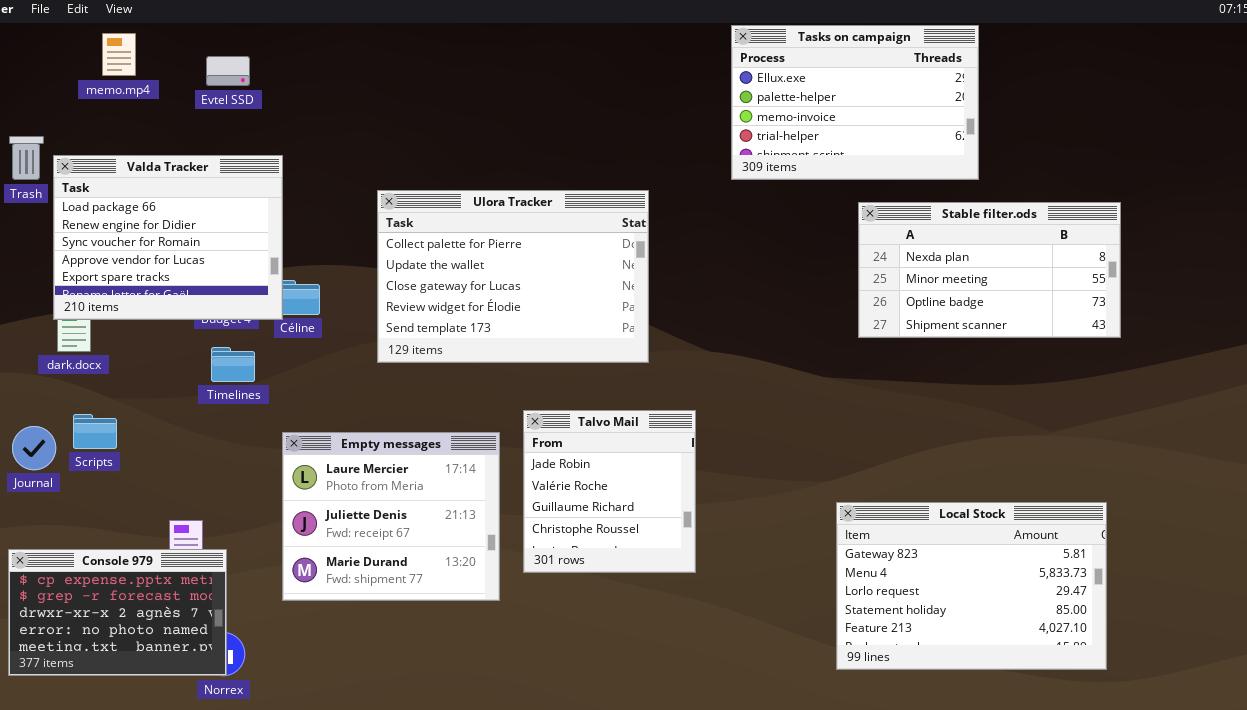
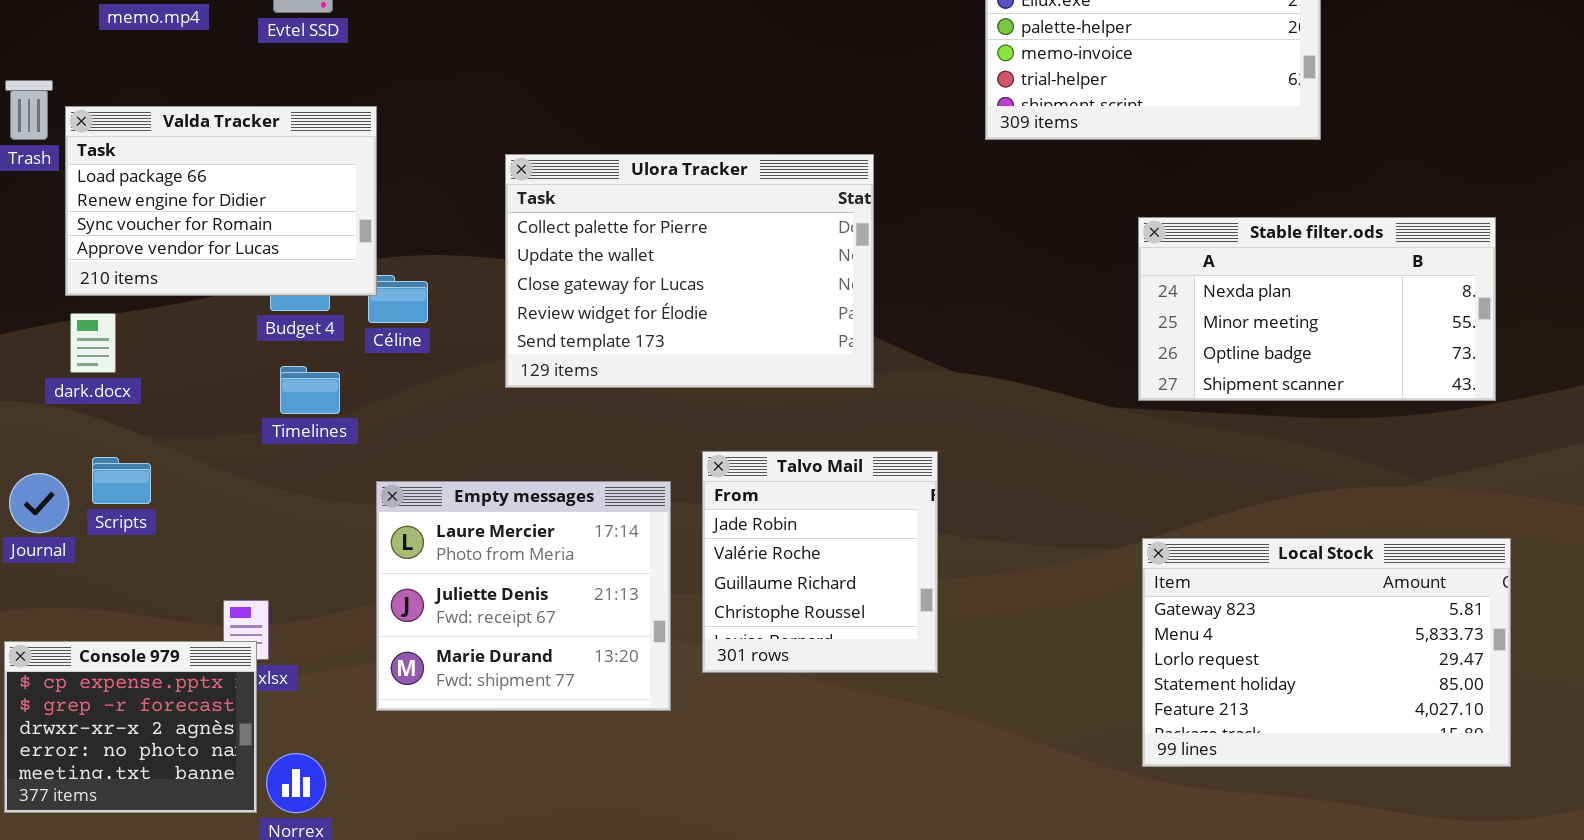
Valda Tracker: [53,155,283,320] -> [65,106,377,296], resized
Stable filter.ods: [858,202,1121,338] -> [1138,217,1496,401], moved
Local Stock: [836,502,1107,670] -> [1142,538,1511,767], moved
Console 979: [8,549,227,676] -> [4,641,257,813], resized

